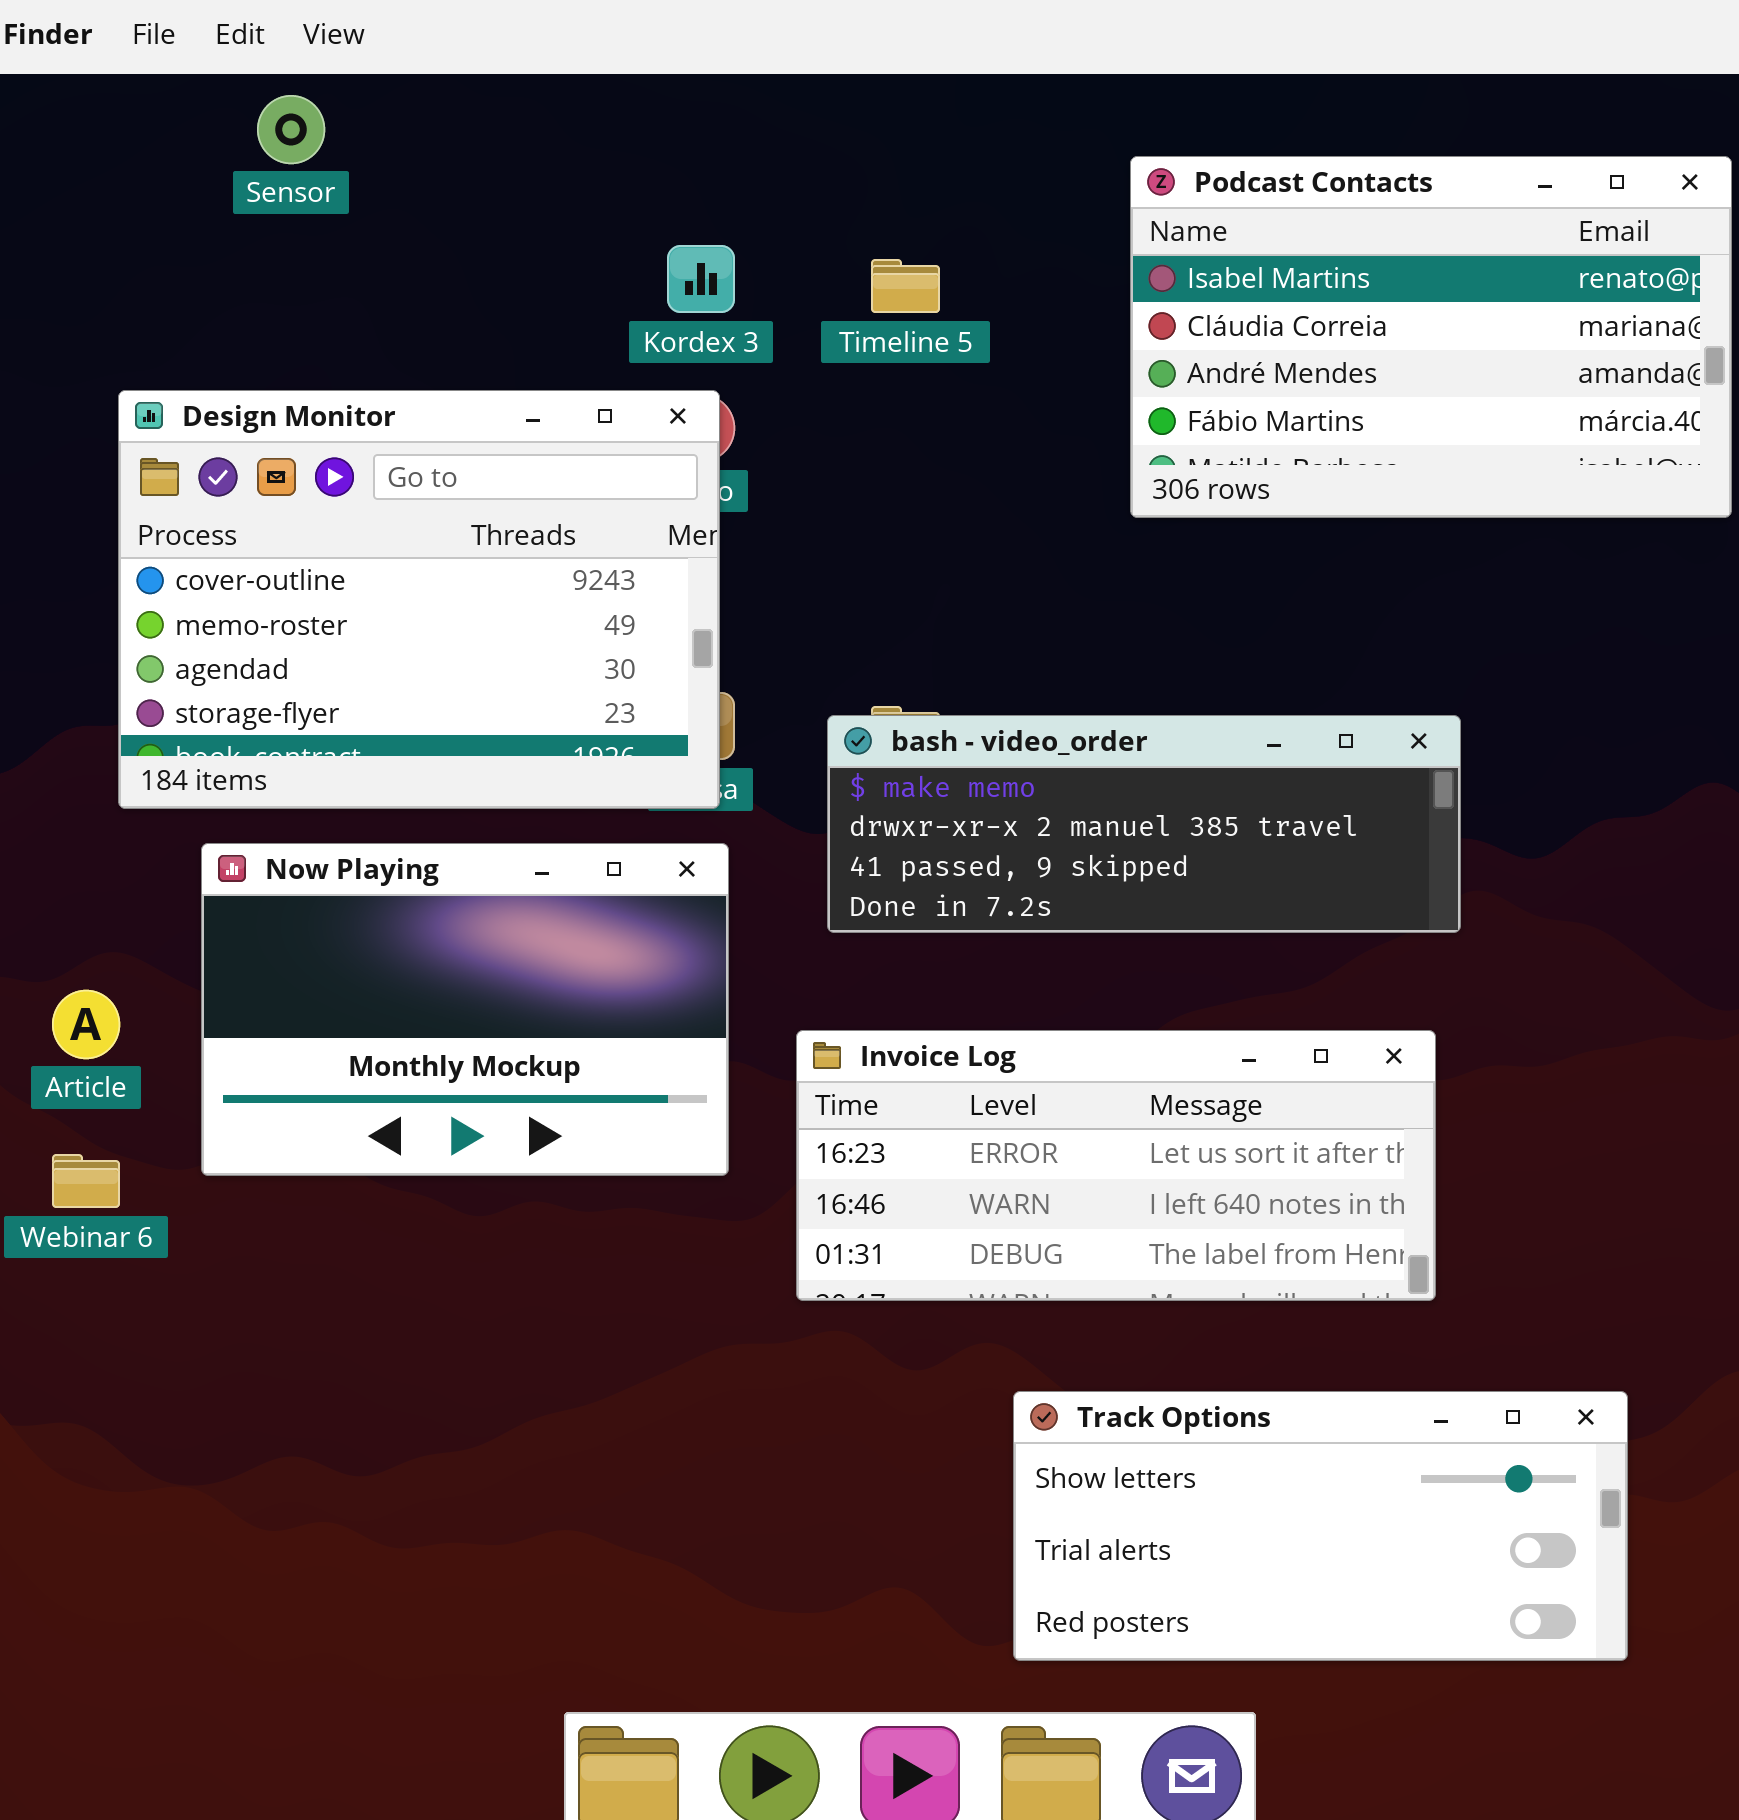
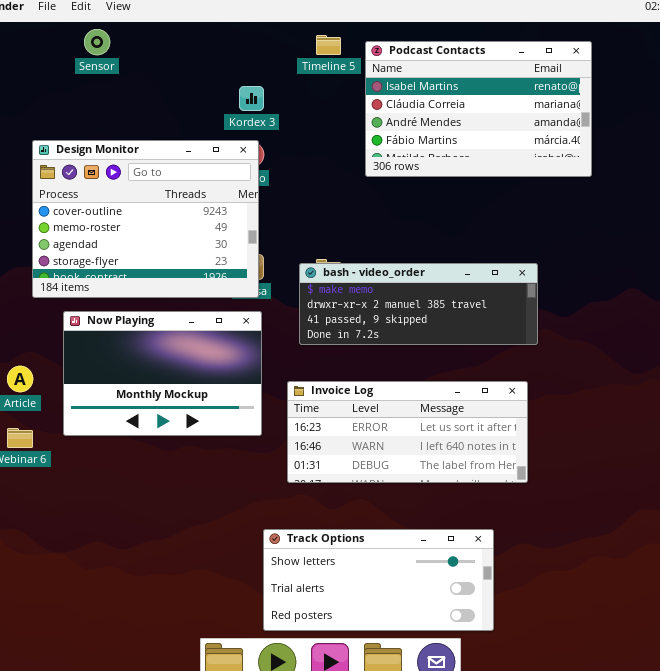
Podcast Contacts: [1130,156,1732,518] -> [365,41,592,177], moved
Timeline 5: [871,259,940,313] -> [316,35,341,55], moved
Track Options: [1013,1391,1628,1661] -> [263,529,494,631], moved

